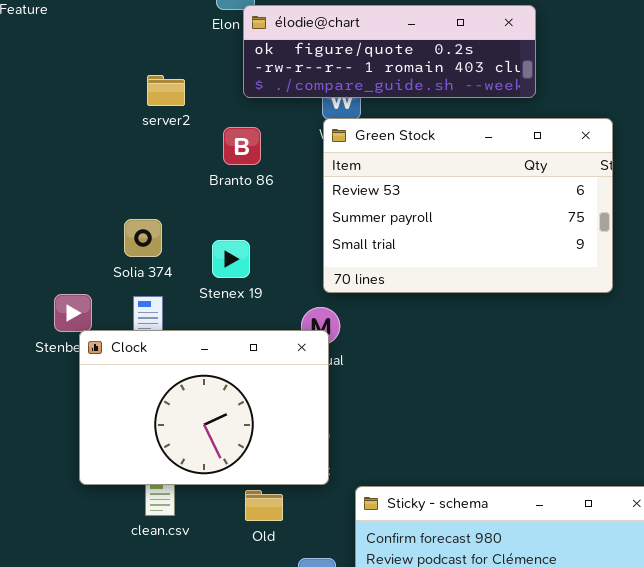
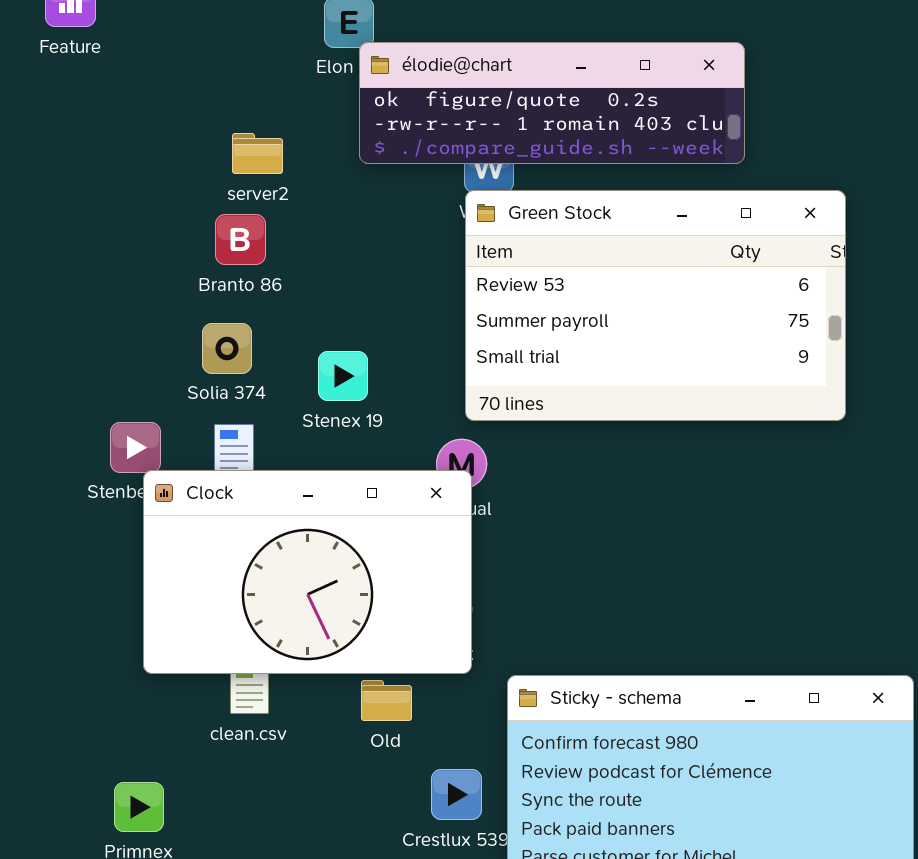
Branto 86: [223,127,261,165] -> [215,214,266,265], moved

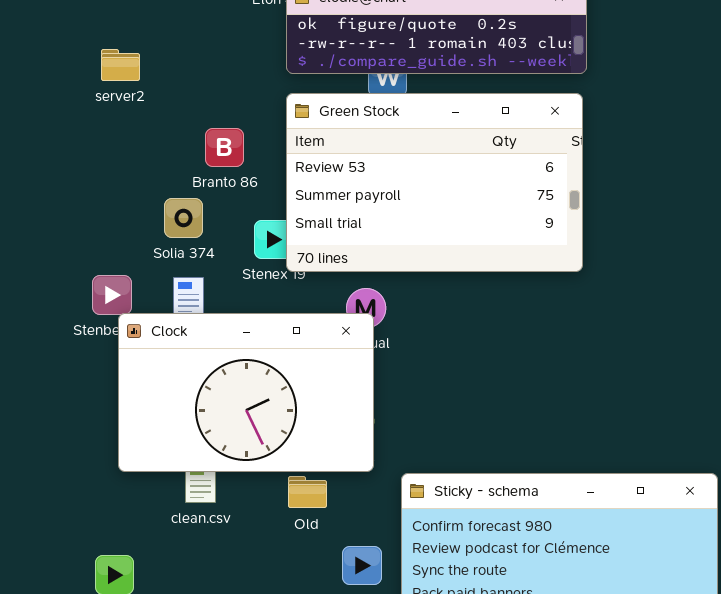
server2: [232,133,283,174] -> [101,49,140,81], moved
Green Stock: [465,190,846,421] -> [286,93,583,272], moved
Branto 86: [215,214,266,265] -> [205,128,244,167], moved

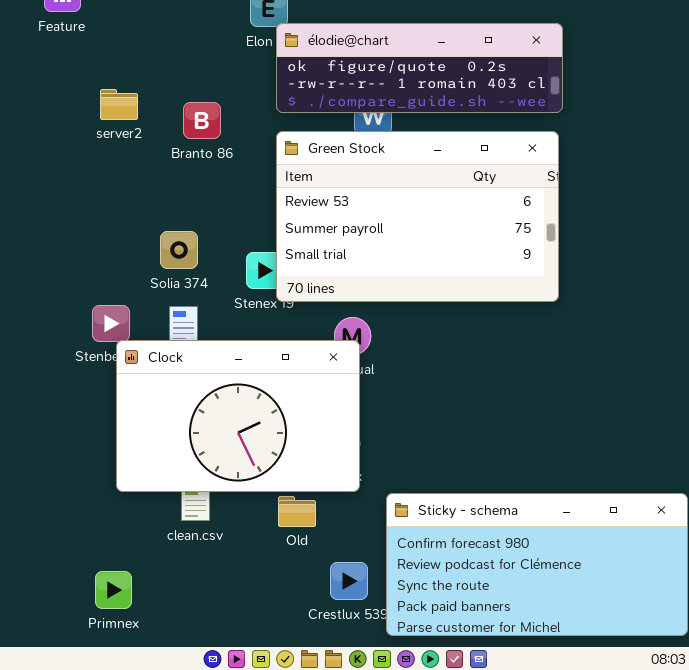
Branto 86: [205,128,244,167] -> [183,102,221,139], moved

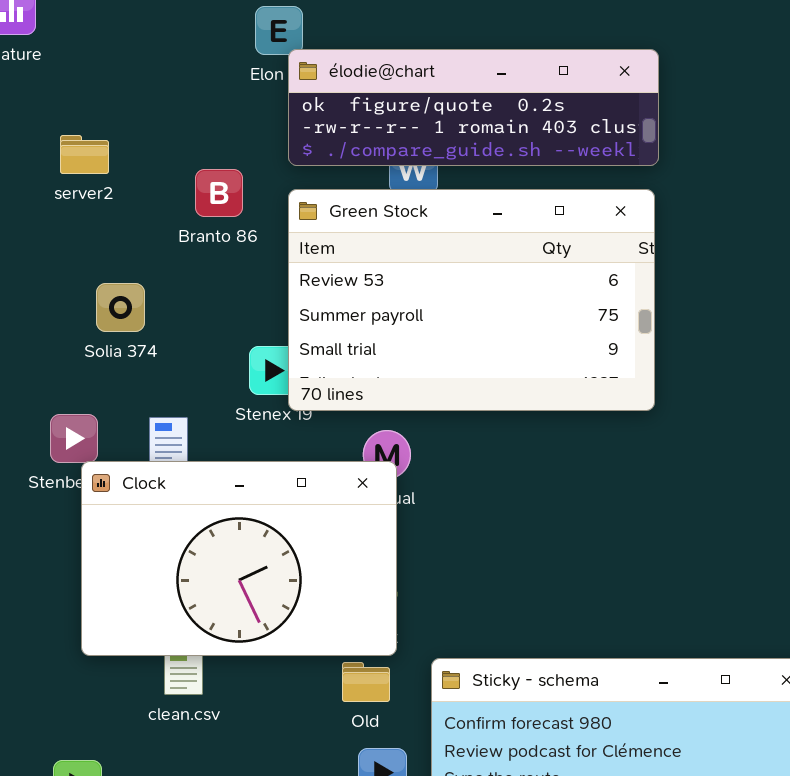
Branto 86: [183,102,221,139] -> [195,169,243,217], moved
Solia 374: [160,231,198,269] -> [96,283,145,332], moved
Old: [278,496,316,527] -> [342,662,390,702], moved

